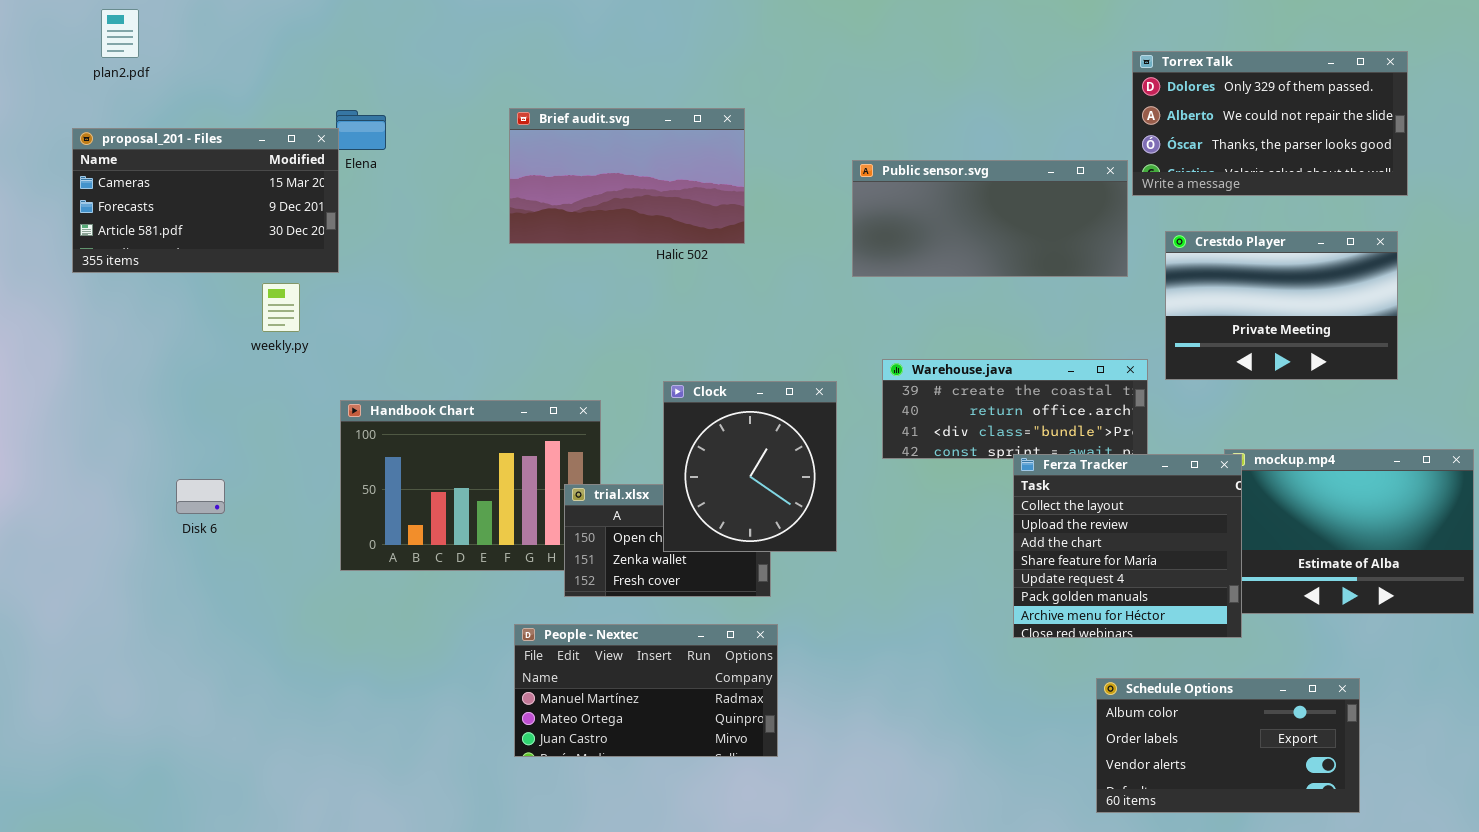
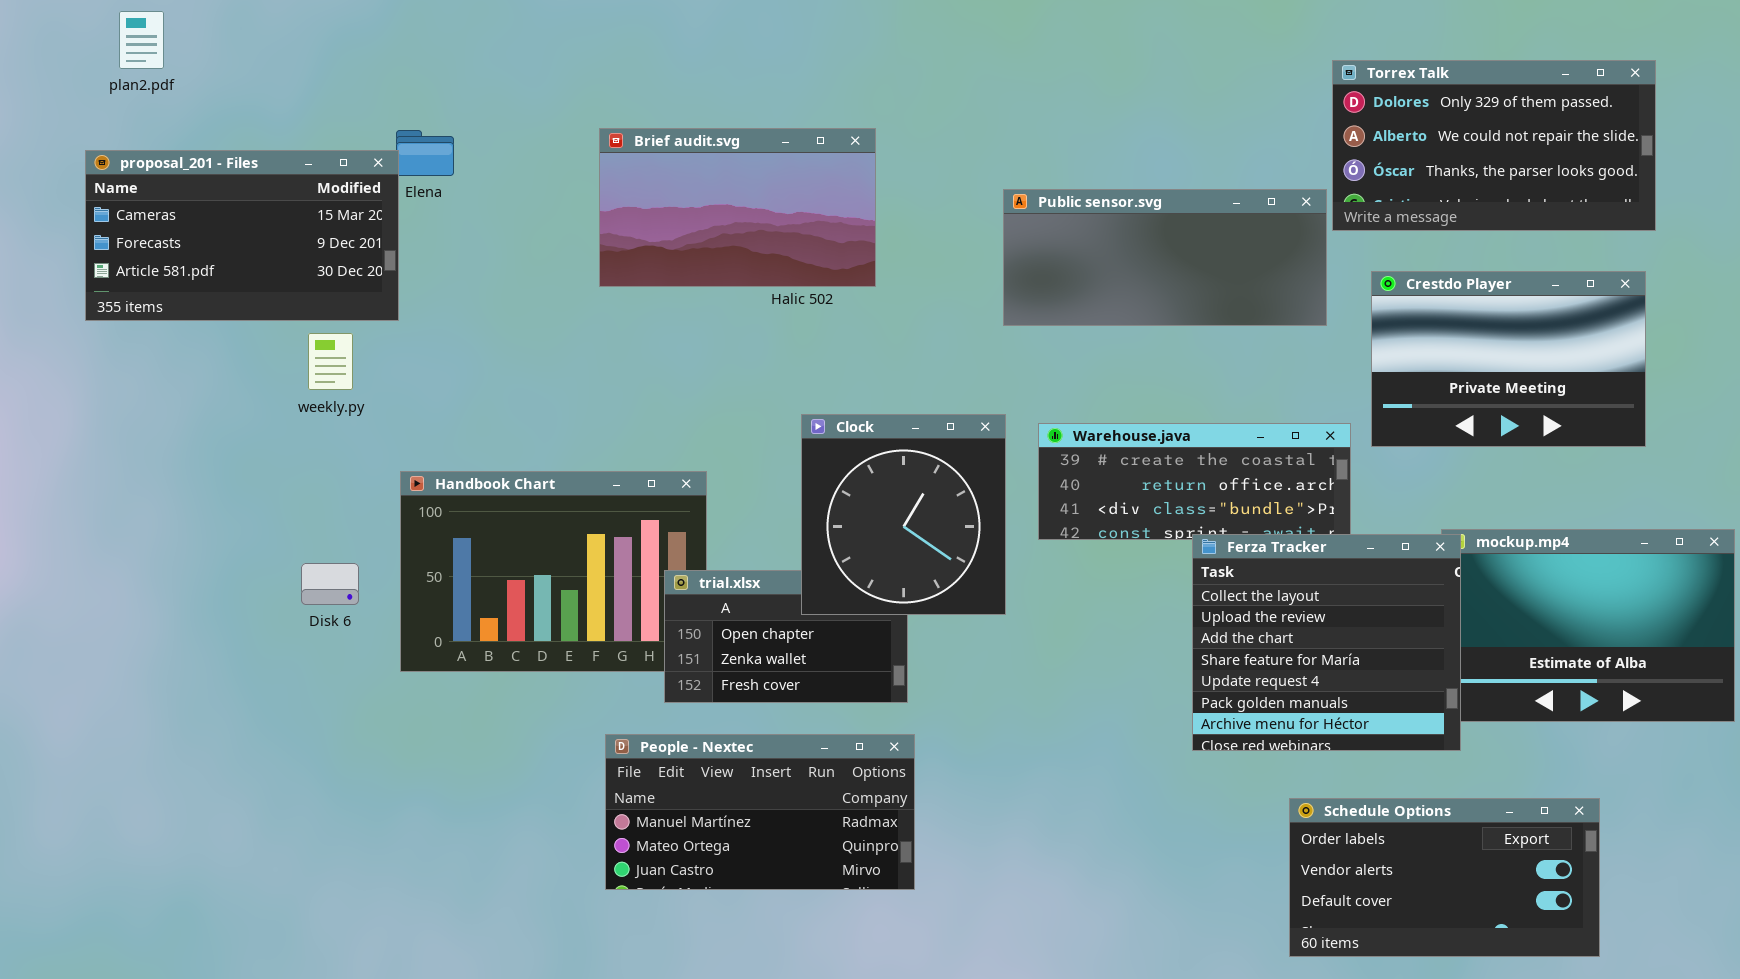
Clock: [663,381,837,552] -> [801,414,1006,615], moved
Disk 6: [176,479,225,514] -> [301,563,359,605], moved
Schedule Options: [1096,678,1360,813] -> [1289,798,1600,957], scrolled down 1 row

